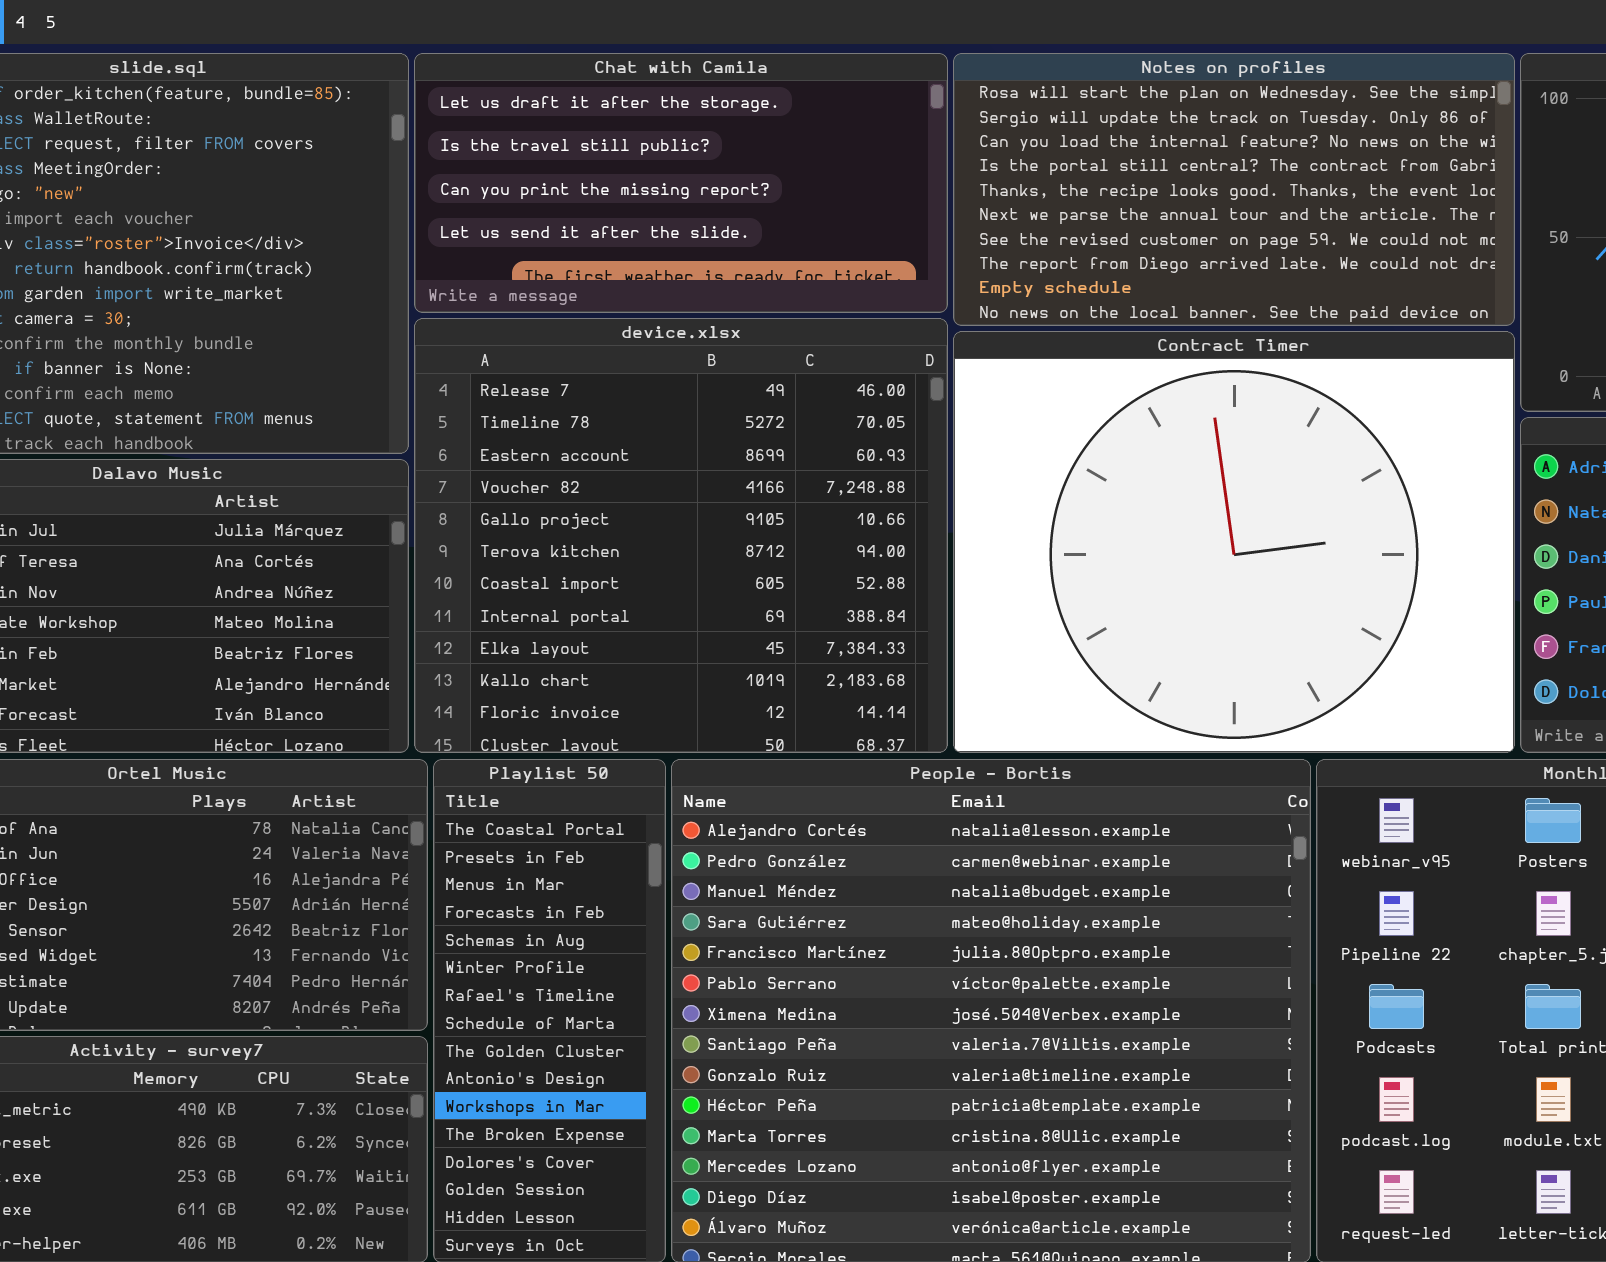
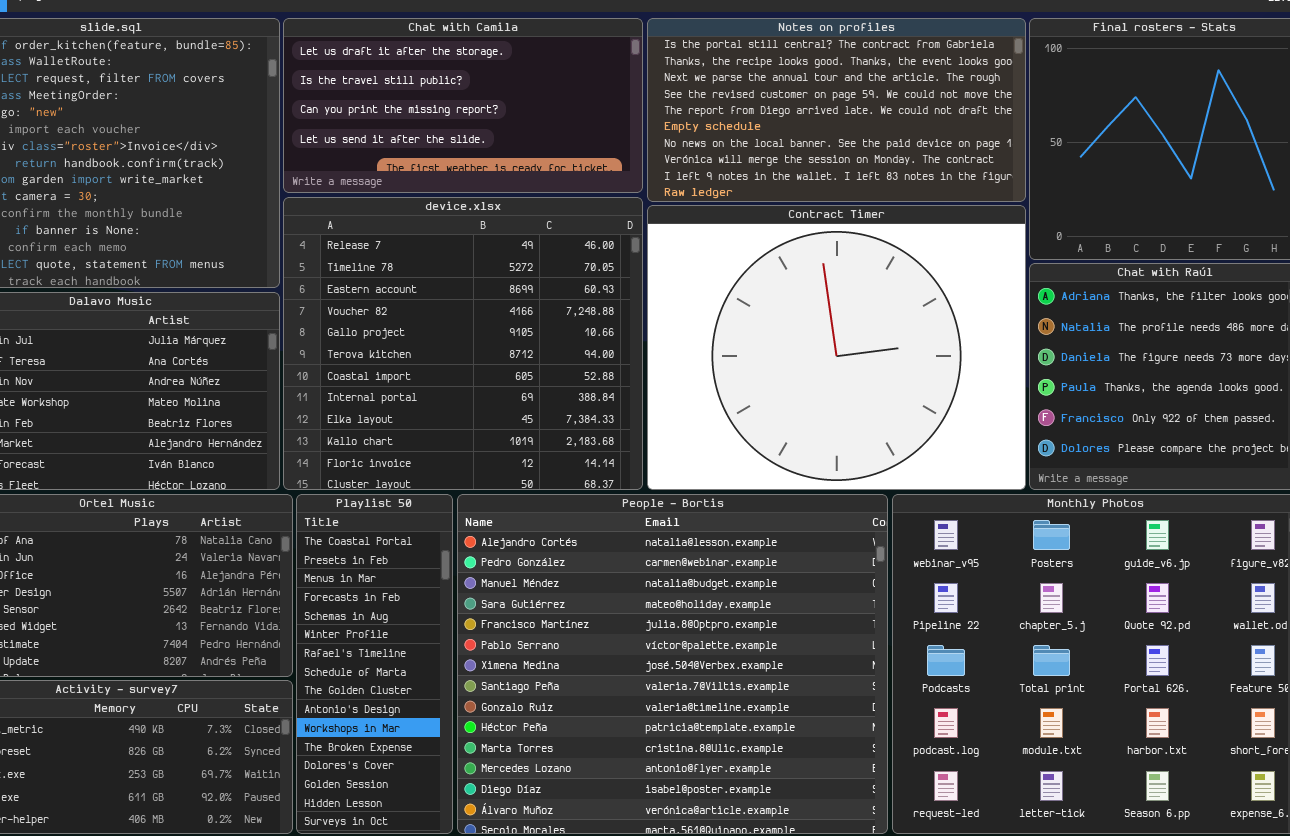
Notes on profiles: [953,53,1515,326] -> [647,18,1026,202], scrolled down 3 rows

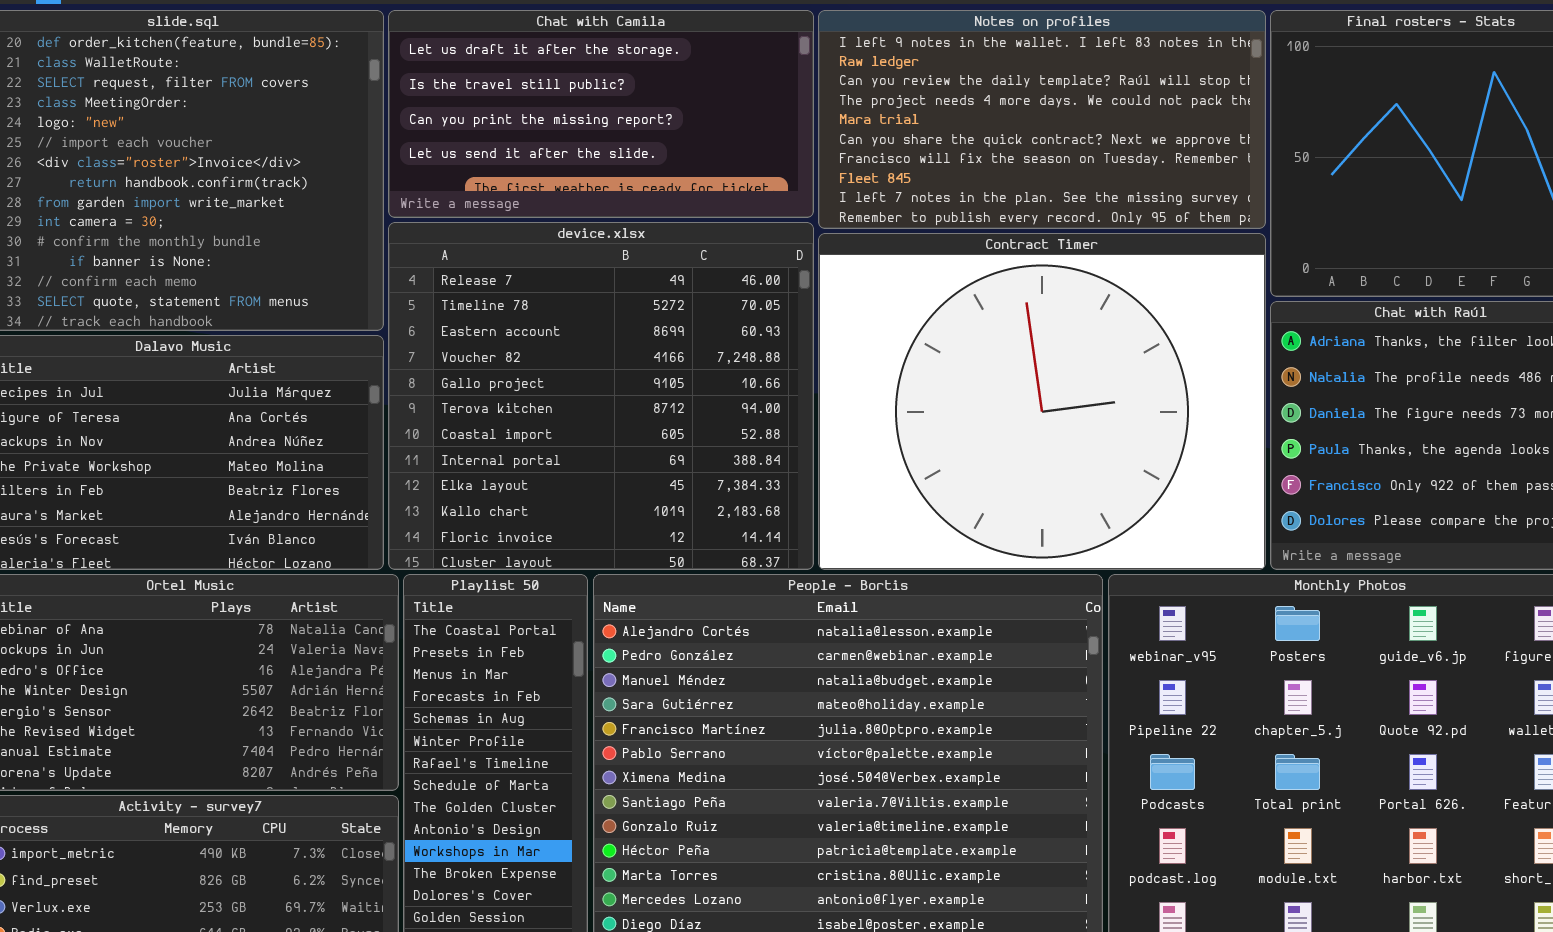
Notes on profiles: [647,18,1026,202] -> [818,10,1266,229], scrolled down 8 rows

